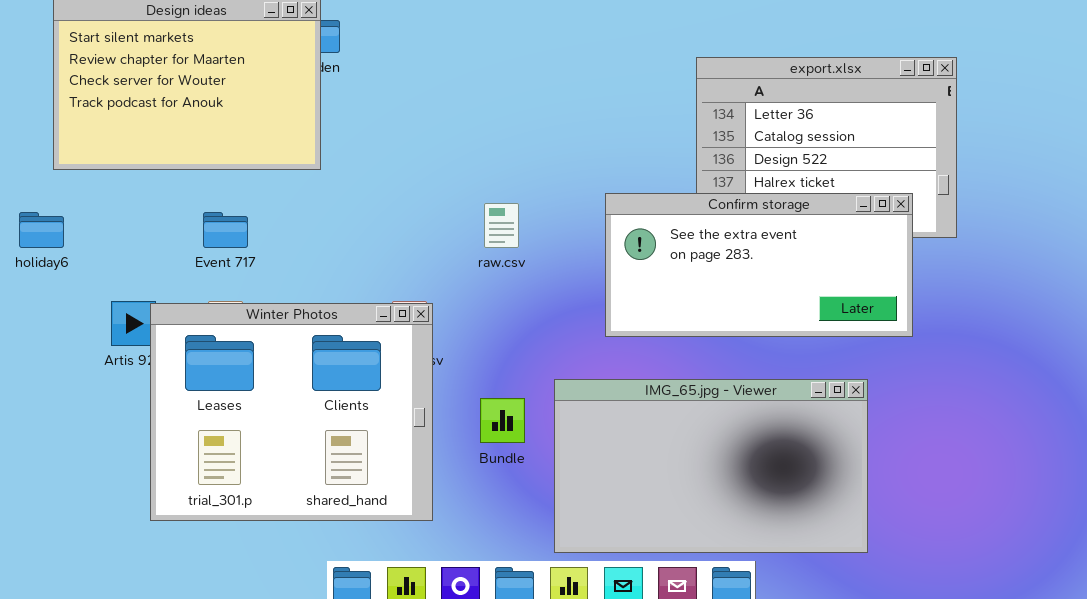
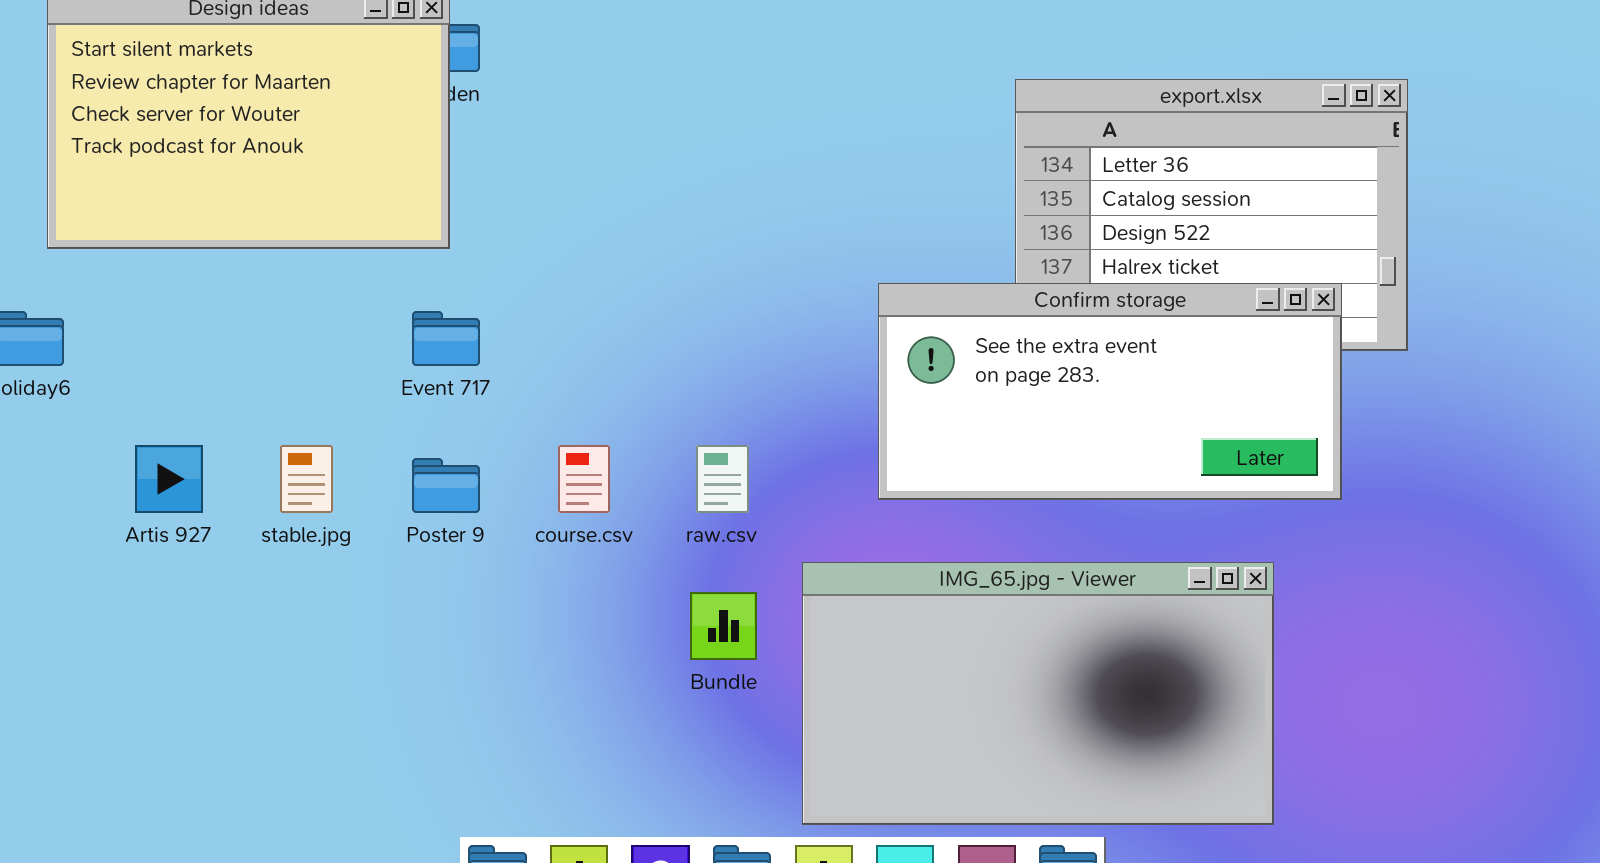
raw.csv: [484,203,519,248] -> [696,445,749,513], moved
Event 717: [203,212,248,248] -> [412,311,480,366], moved
Winter Photos: [150,303,433,521] -> none, closed

